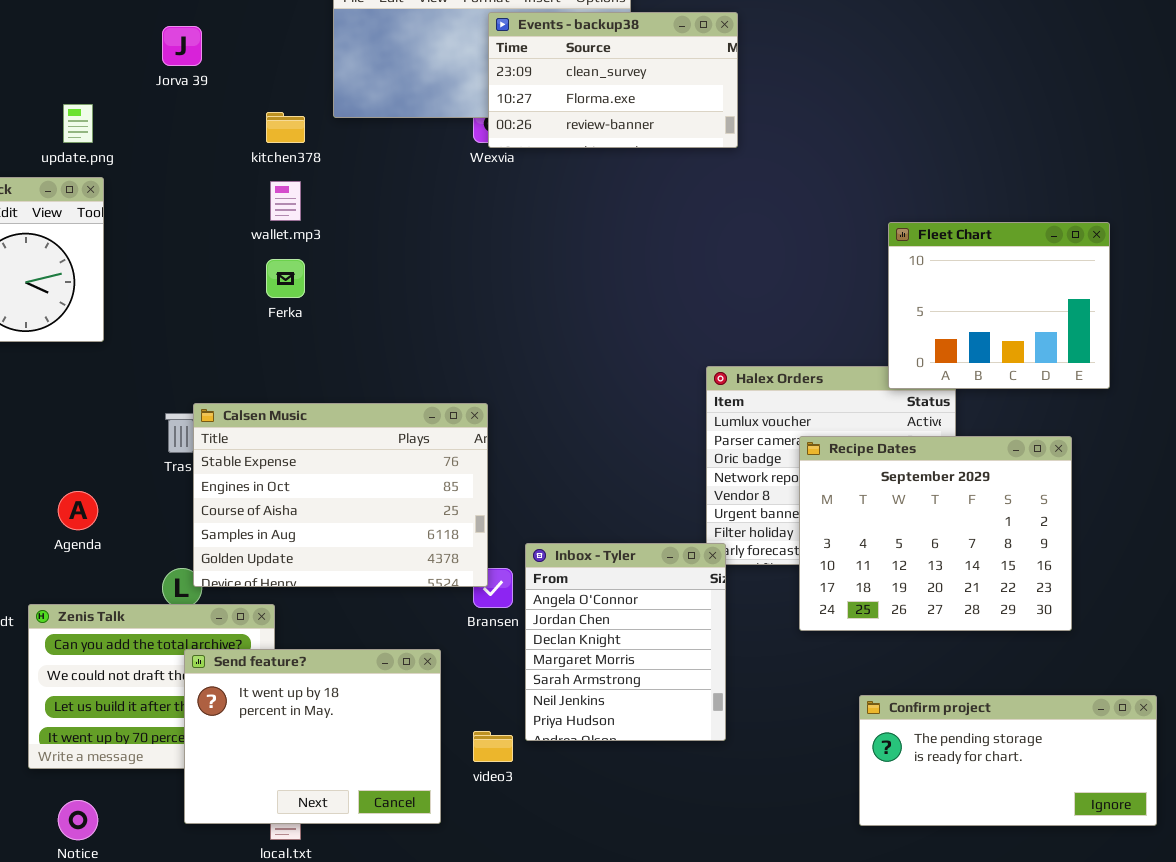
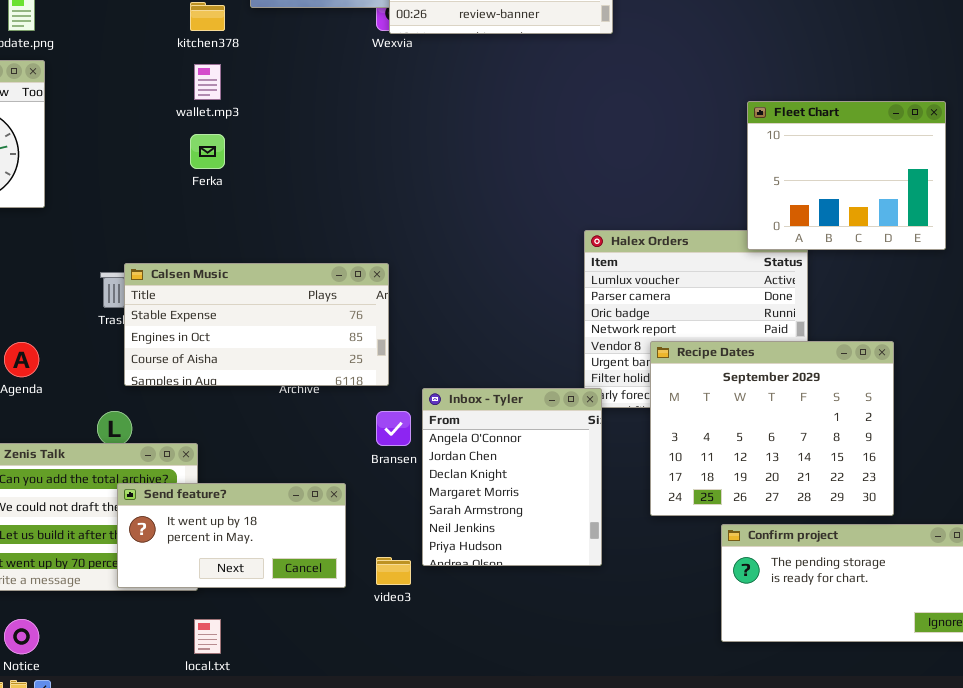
Calsen Music: [193,403,488,587] -> [124,263,389,386], resized
Recipe Dates: [799,436,1072,631] -> [650,341,894,516], moved
Send feature?: [184,649,441,824] -> [117,483,346,588], resized

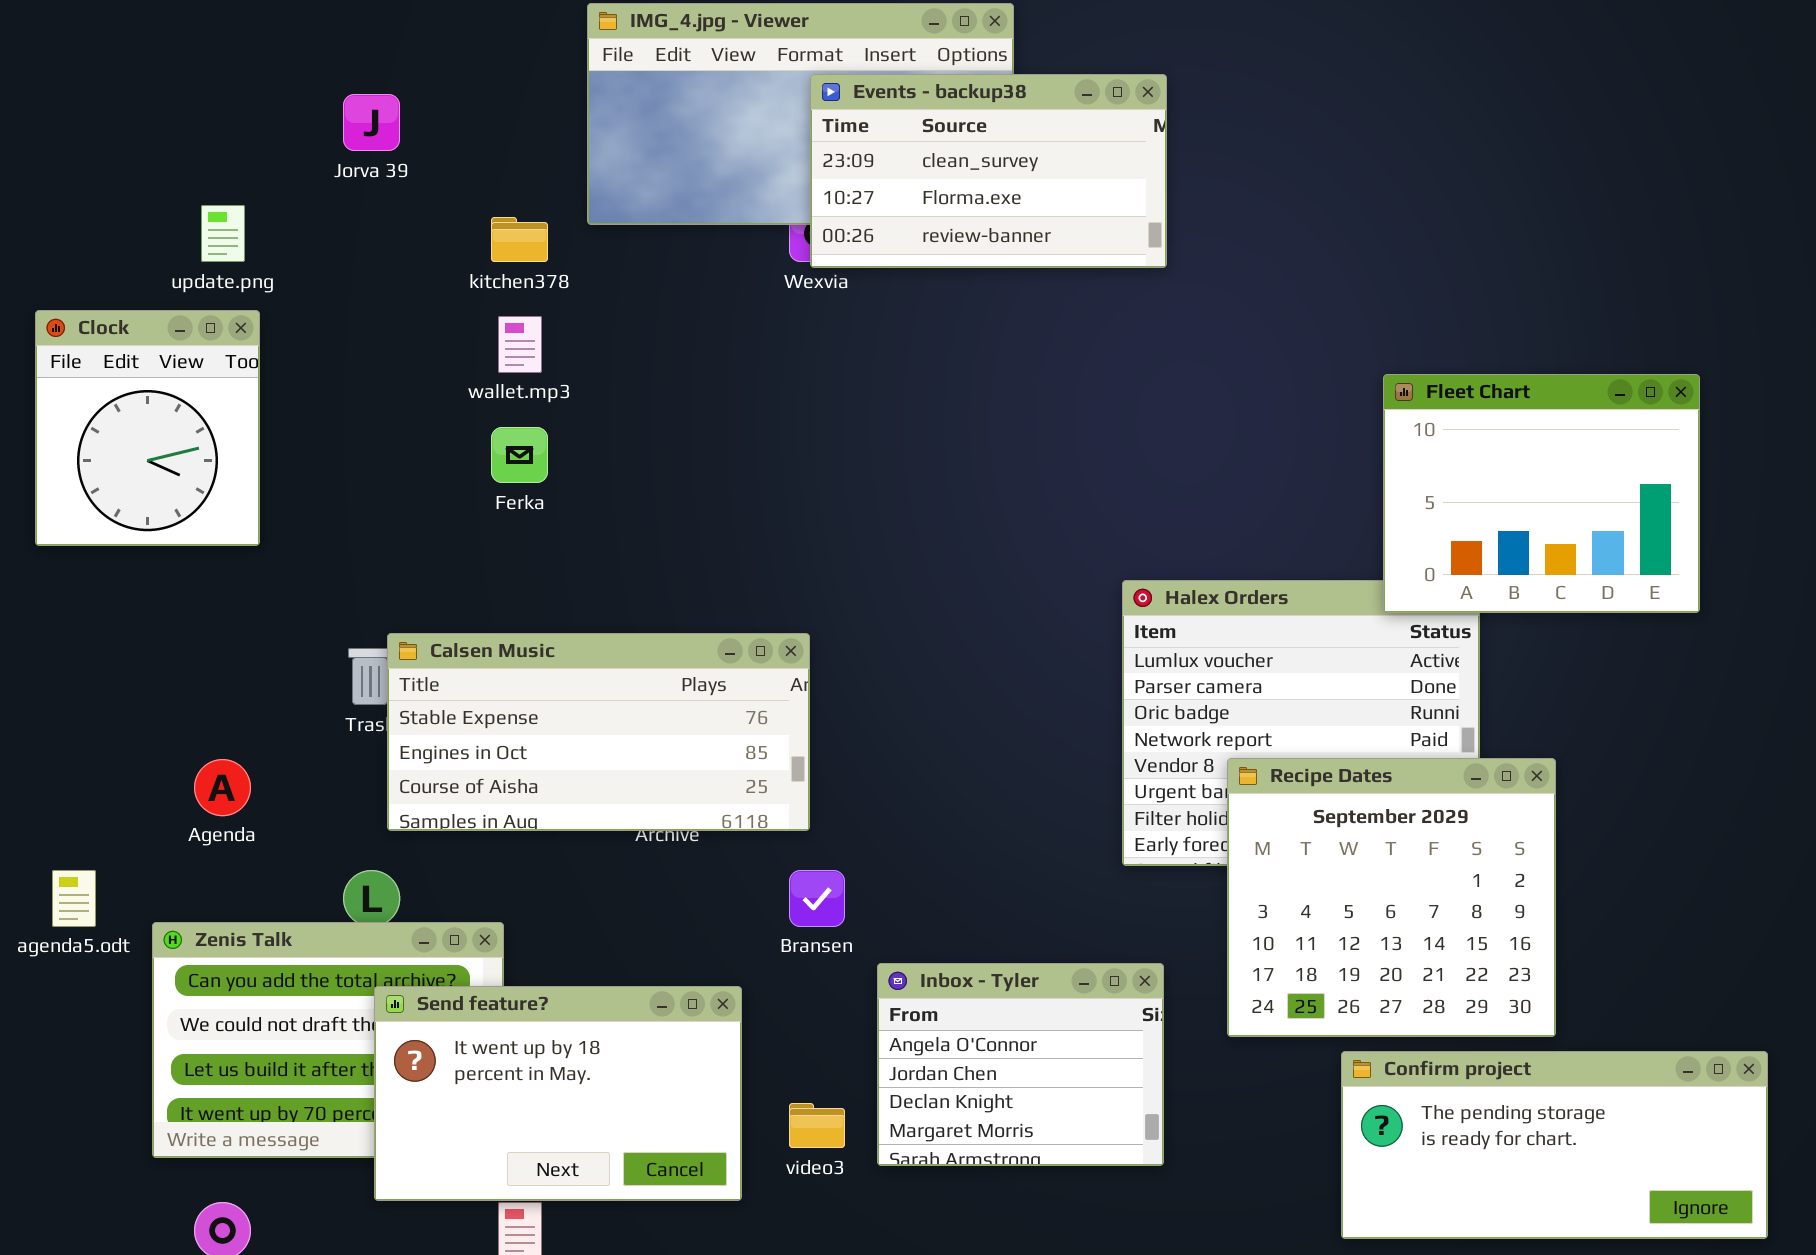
Recipe Dates: [650,341,894,516] -> [1227,758,1556,1037], resized
Inbox - Tyler: [422,388,602,566] -> [877,963,1164,1166], moved, resized
Send feature?: [117,483,346,588] -> [374,986,742,1201], resized

